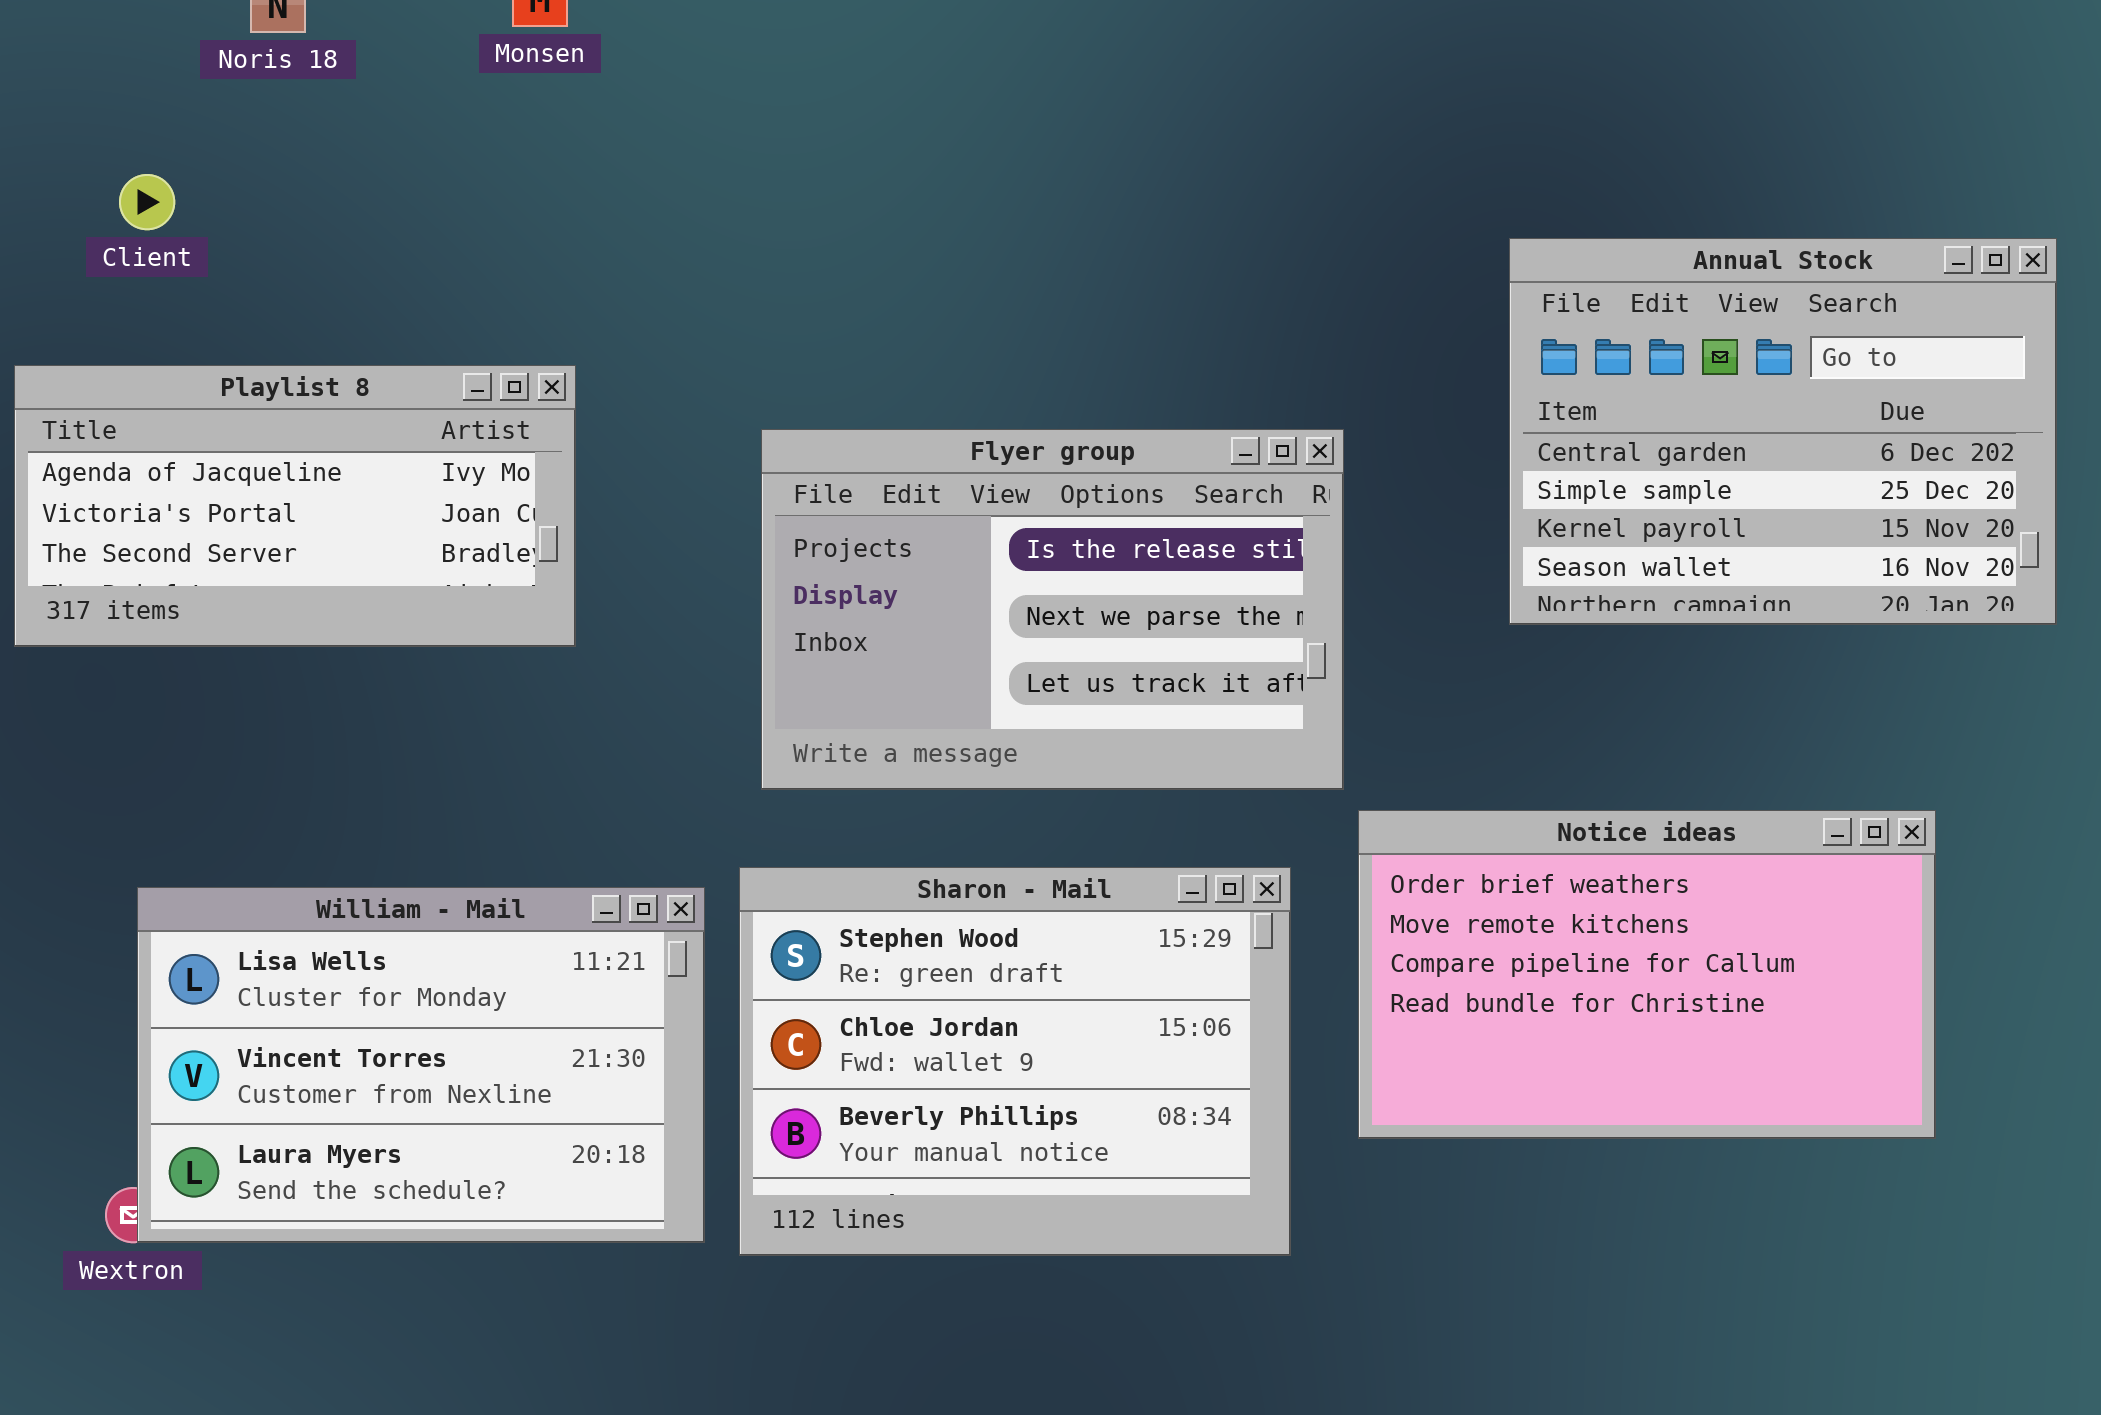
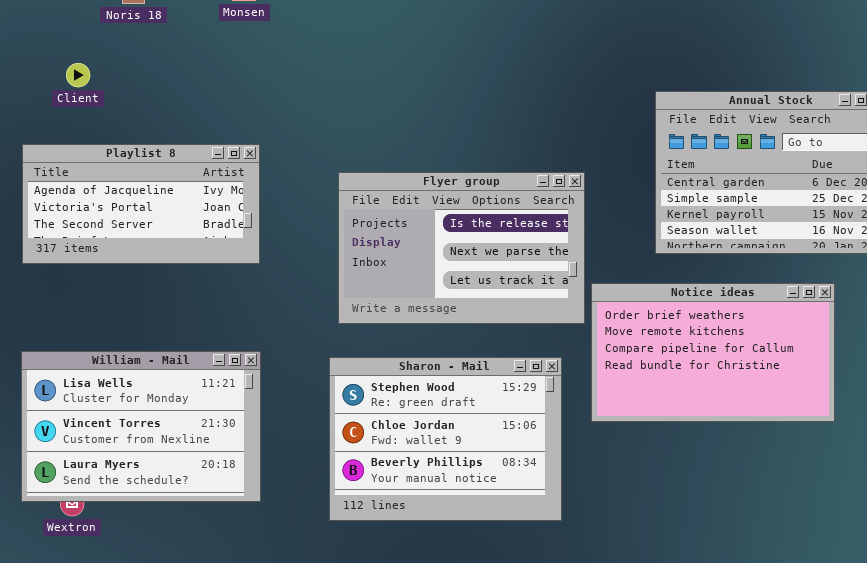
Notice ideas: [1358,810,1936,1139] -> [591,283,835,422], moved
William - Mail: [137,887,705,1243] -> [21,351,261,502], moved

